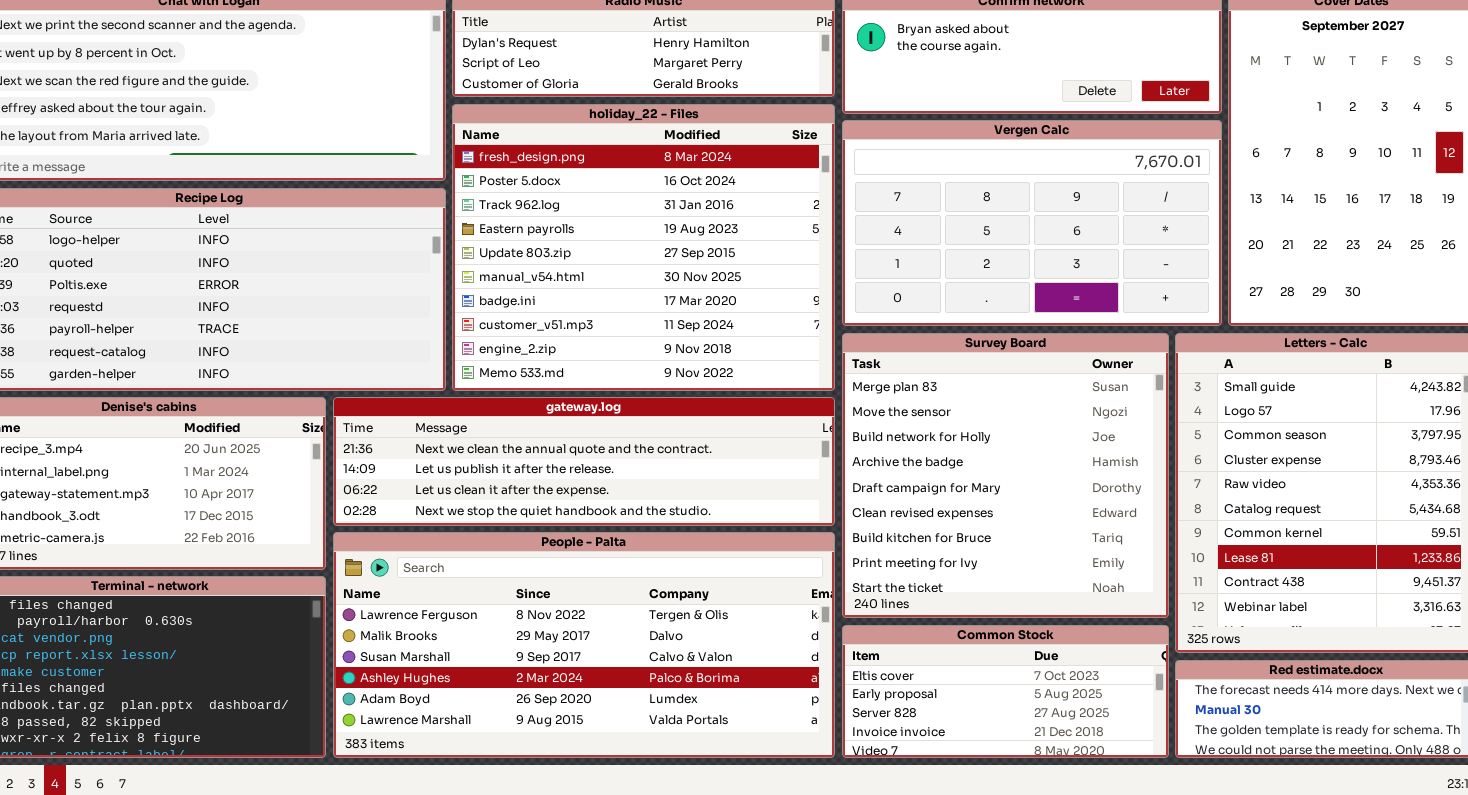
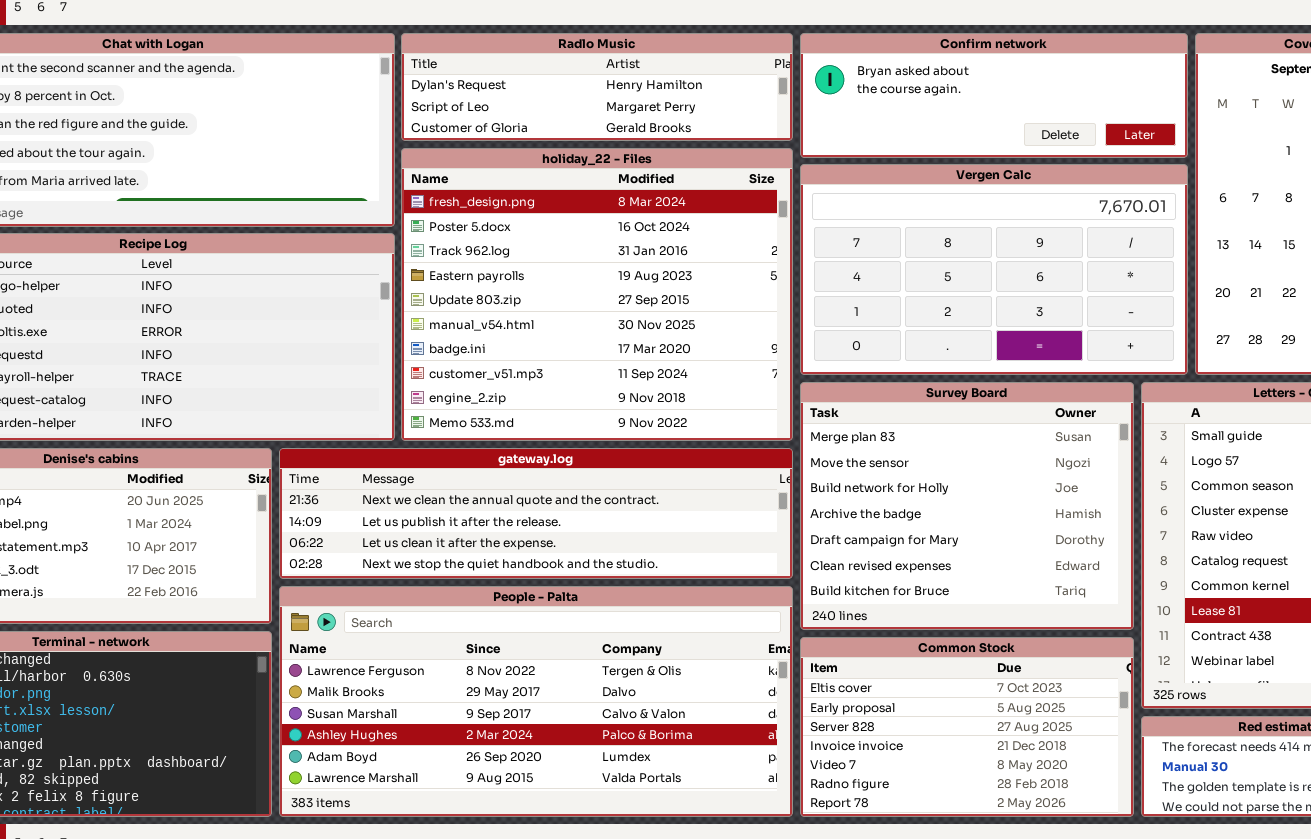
Survey Board: [842,333,1169,618] -> [800,382,1134,630], resized
Common Stock: [842,625,1169,758] -> [800,637,1134,817], resized

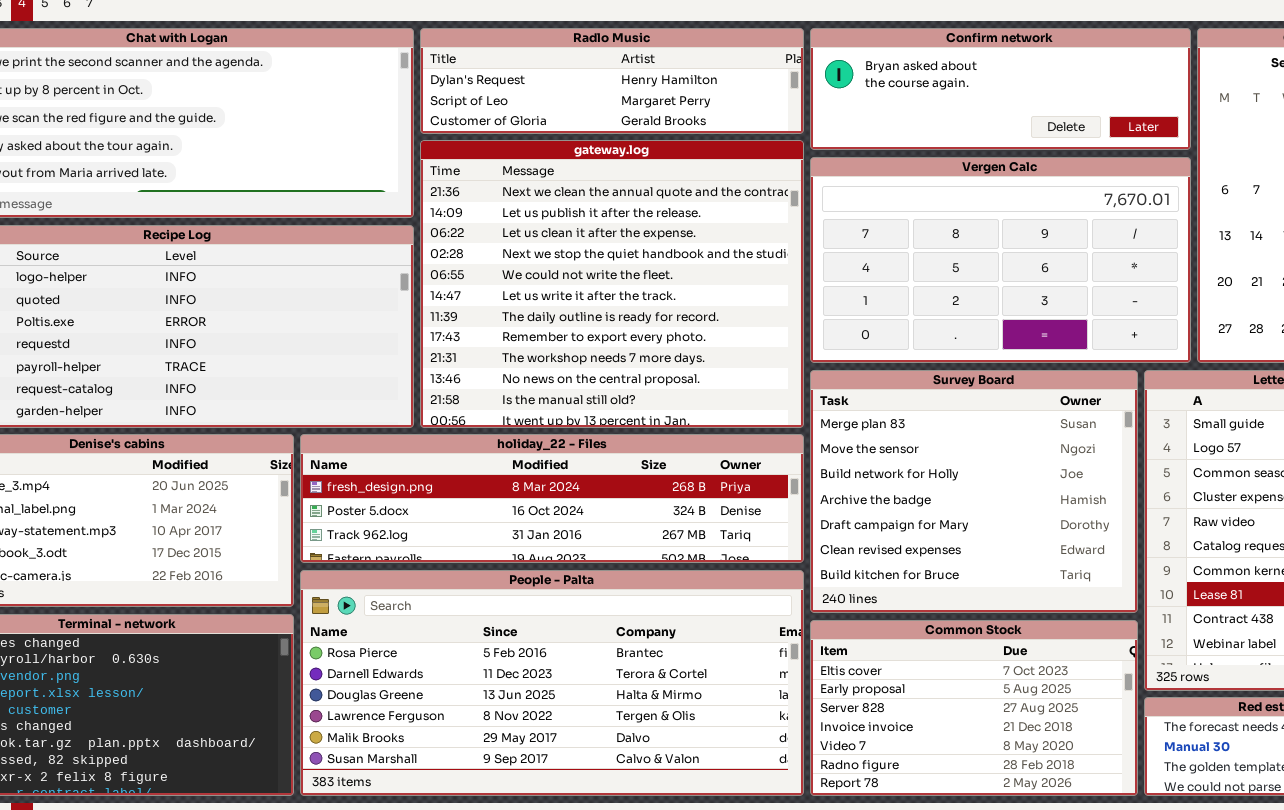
holiday_22 - Files: [401,148,793,441] -> [300,434,804,563], moved, resized
gateway.log: [279,448,793,579] -> [420,140,804,428], moved, resized
People - Palta: [279,586,793,817] -> [300,570,804,796], scrolled up 3 rows

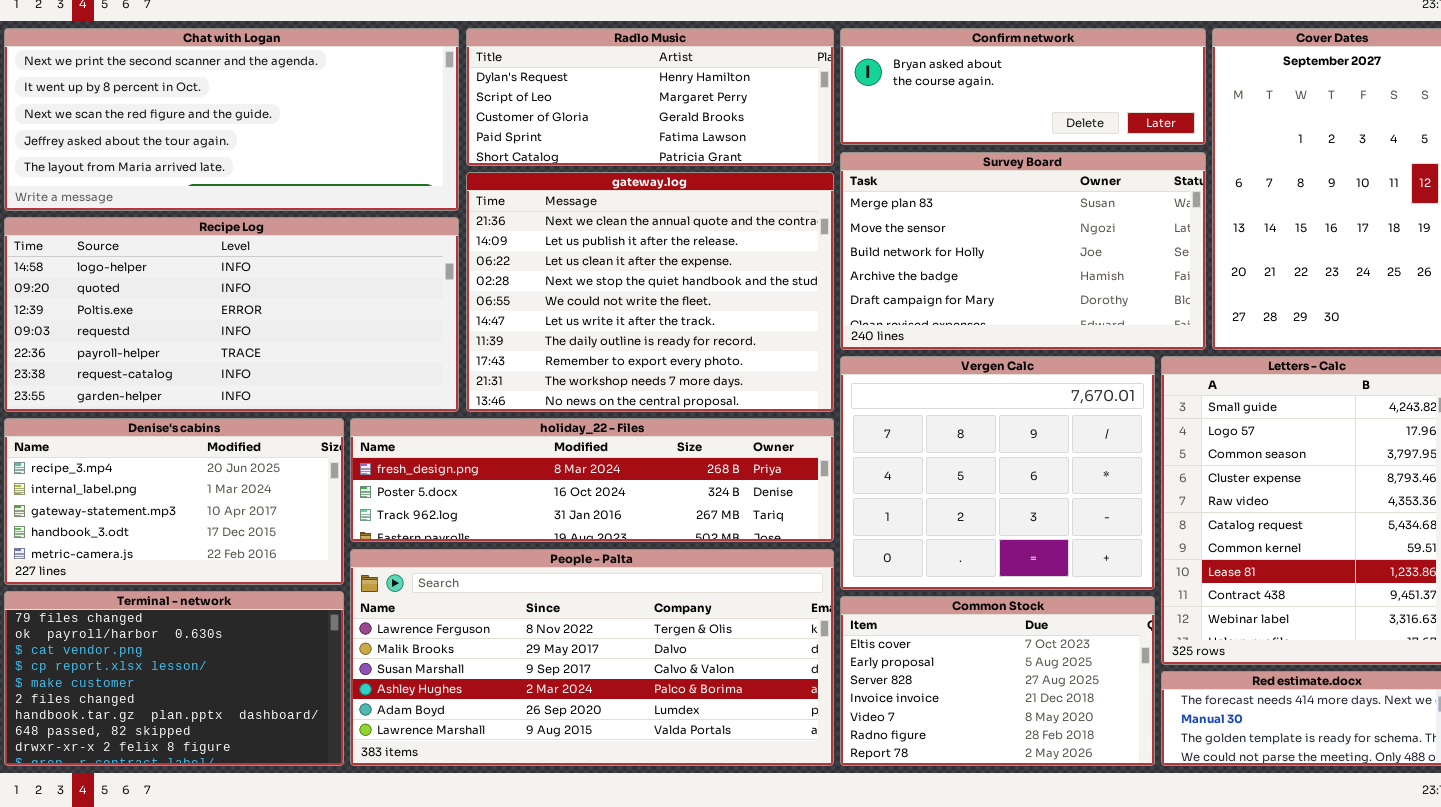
Radlo Music: [420,28,804,134] -> [466,28,834,166], resized
gateway.log: [420,140,804,428] -> [466,172,834,412], resized
Vergen Calc: [810,157,1191,363] -> [840,356,1155,590], moved, resized
Survey Board: [810,370,1138,613] -> [840,152,1206,350], moved, resized
People - Palta: [300,570,804,796] -> [350,549,834,766], scrolled down 3 rows

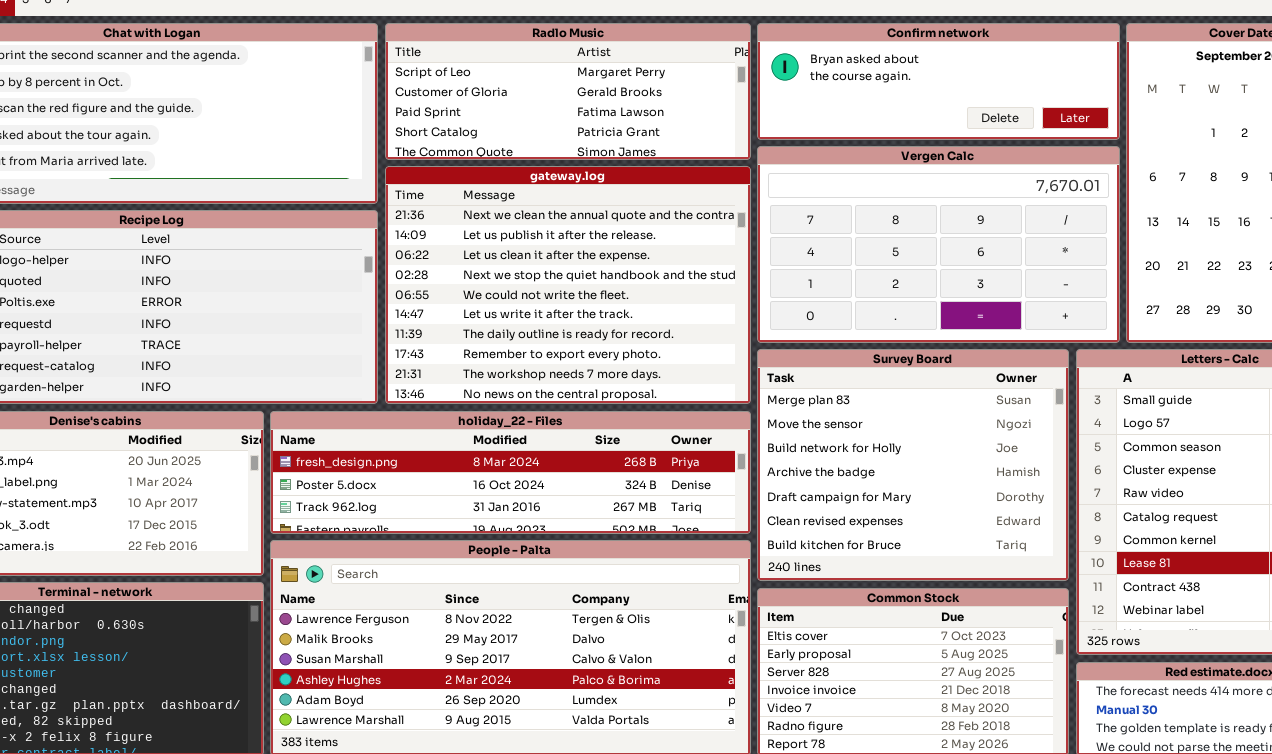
Radlo Music: [466,28,834,166] -> [385,23,751,160], scrolled down 1 row
Survey Board: [840,152,1206,350] -> [757,349,1069,581], moved, resized
Vergen Calc: [840,356,1155,590] -> [757,146,1120,343], moved, resized

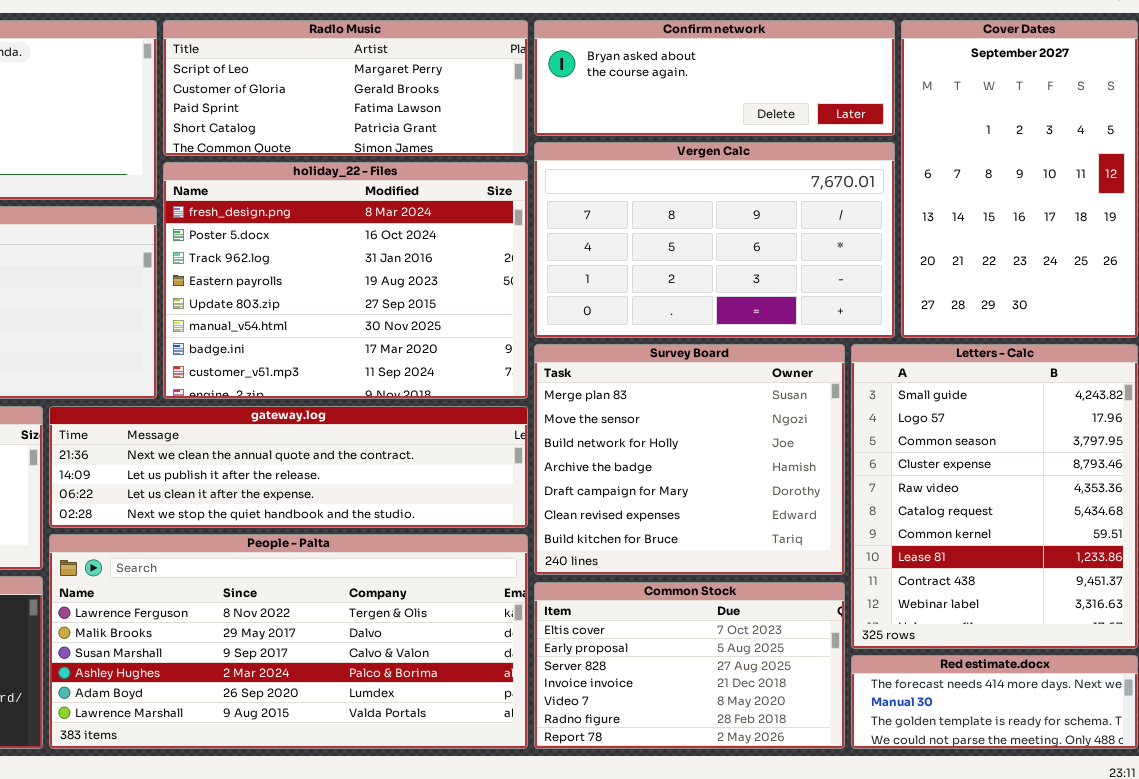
gateway.log: [385,166,751,404] -> [49,406,528,528], moved, resized
holiday_22 - Files: [270,411,751,534] -> [163,162,528,399], moved, resized

